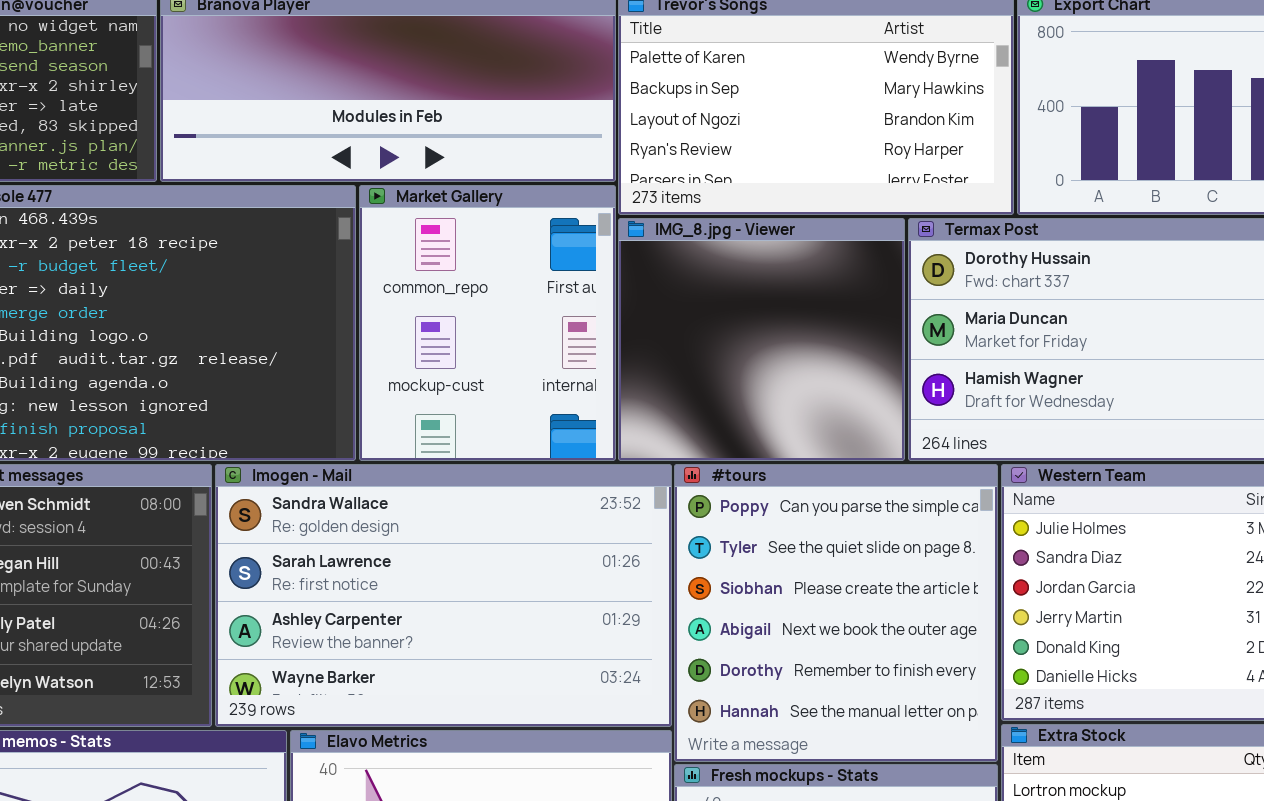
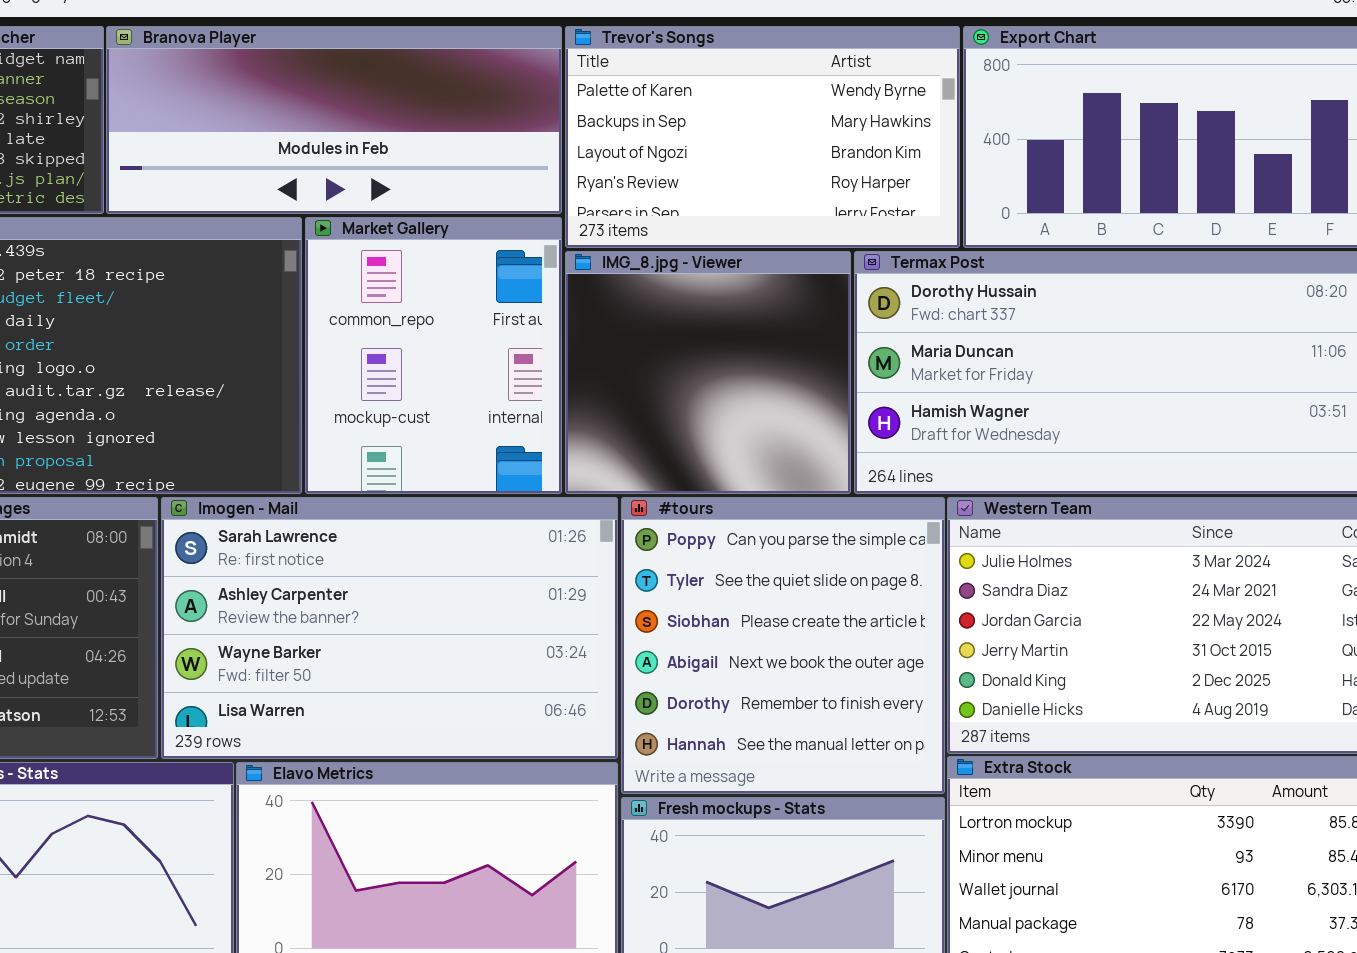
Imogen - Mail: [215,464,672,727] -> [161,497,618,759], scrolled down 1 row

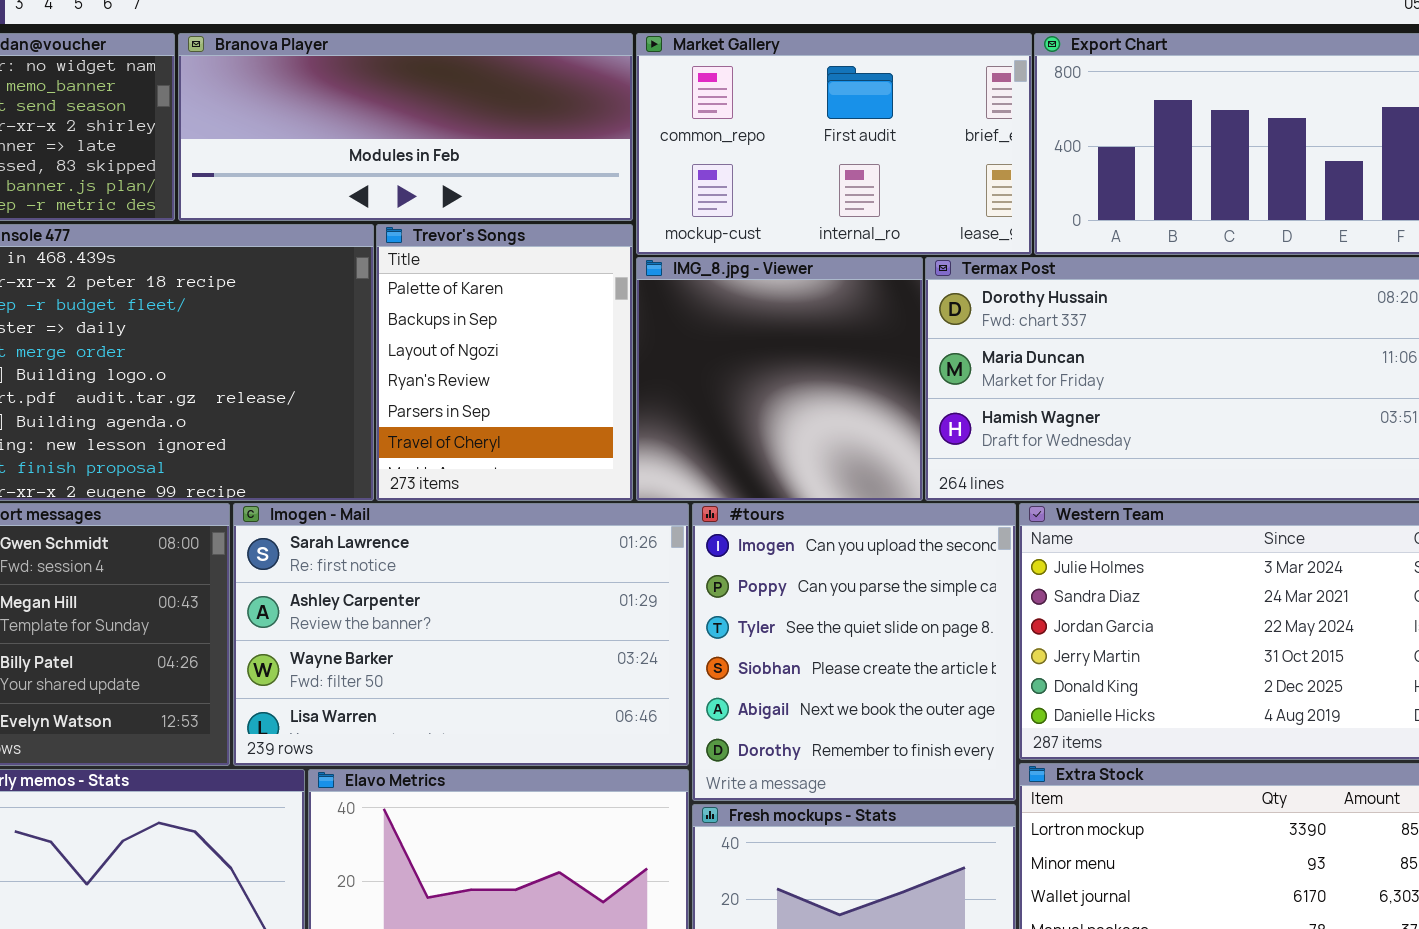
Trevor's Songs: [565,26,960,248] -> [376,224,633,501], moved, resized
Market Gallery: [305,217,562,494] -> [636,33,1032,255], moved, resized
#tours: [621,497,945,794] -> [692,503,1016,801], scrolled up 1 row

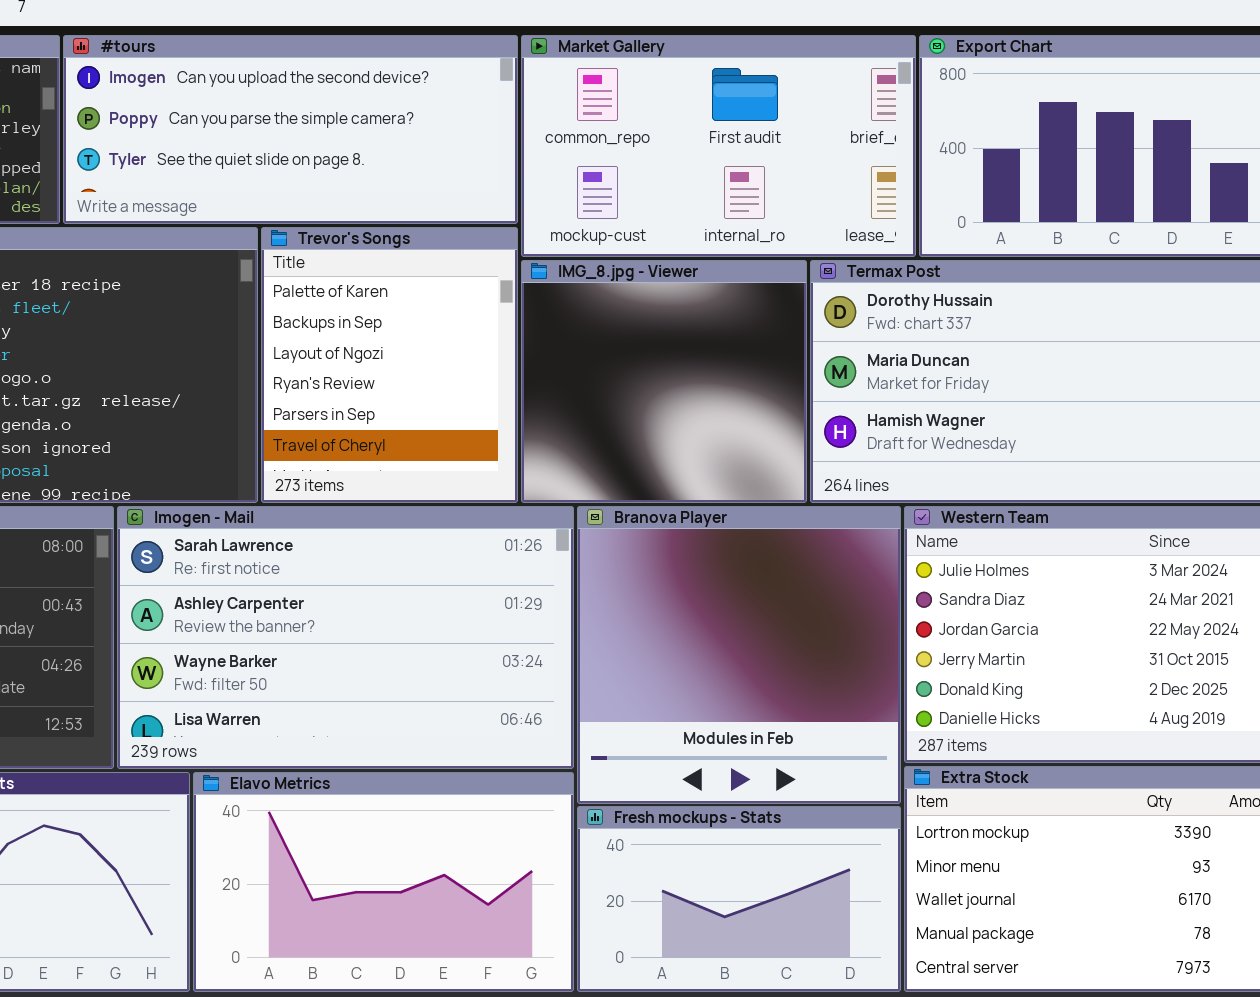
Branova Player: [178,33,633,221] -> [577,506,901,804], moved, resized
#tours: [692,503,1016,801] -> [63,35,518,224], moved, resized

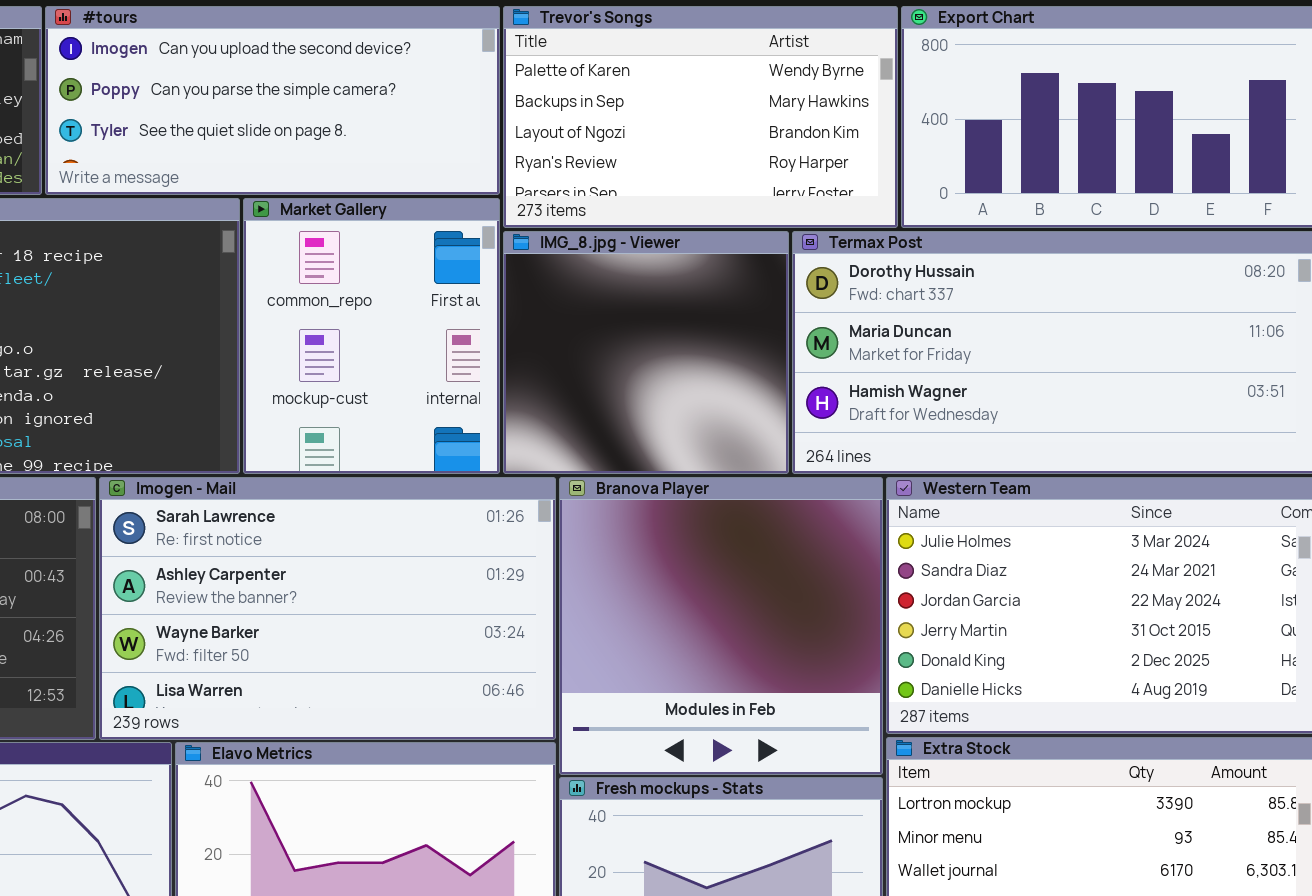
Market Gallery: [521,35,916,257] -> [243,198,500,474], moved, resized
Trevor's Songs: [261,227,518,503] -> [503,6,898,228], moved, resized

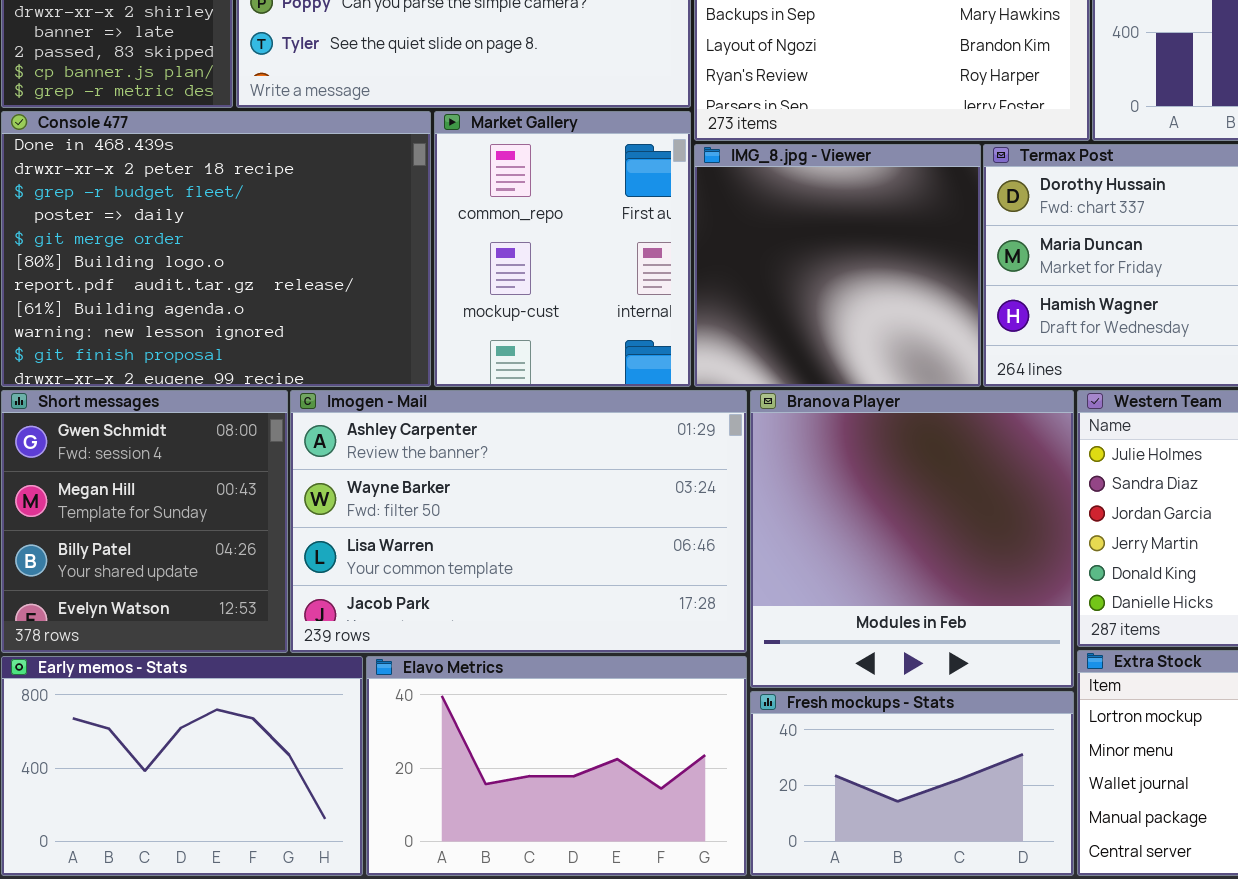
Imogen - Mail: [99,477,556,740] -> [290,390,747,653], scrolled down 1 row

